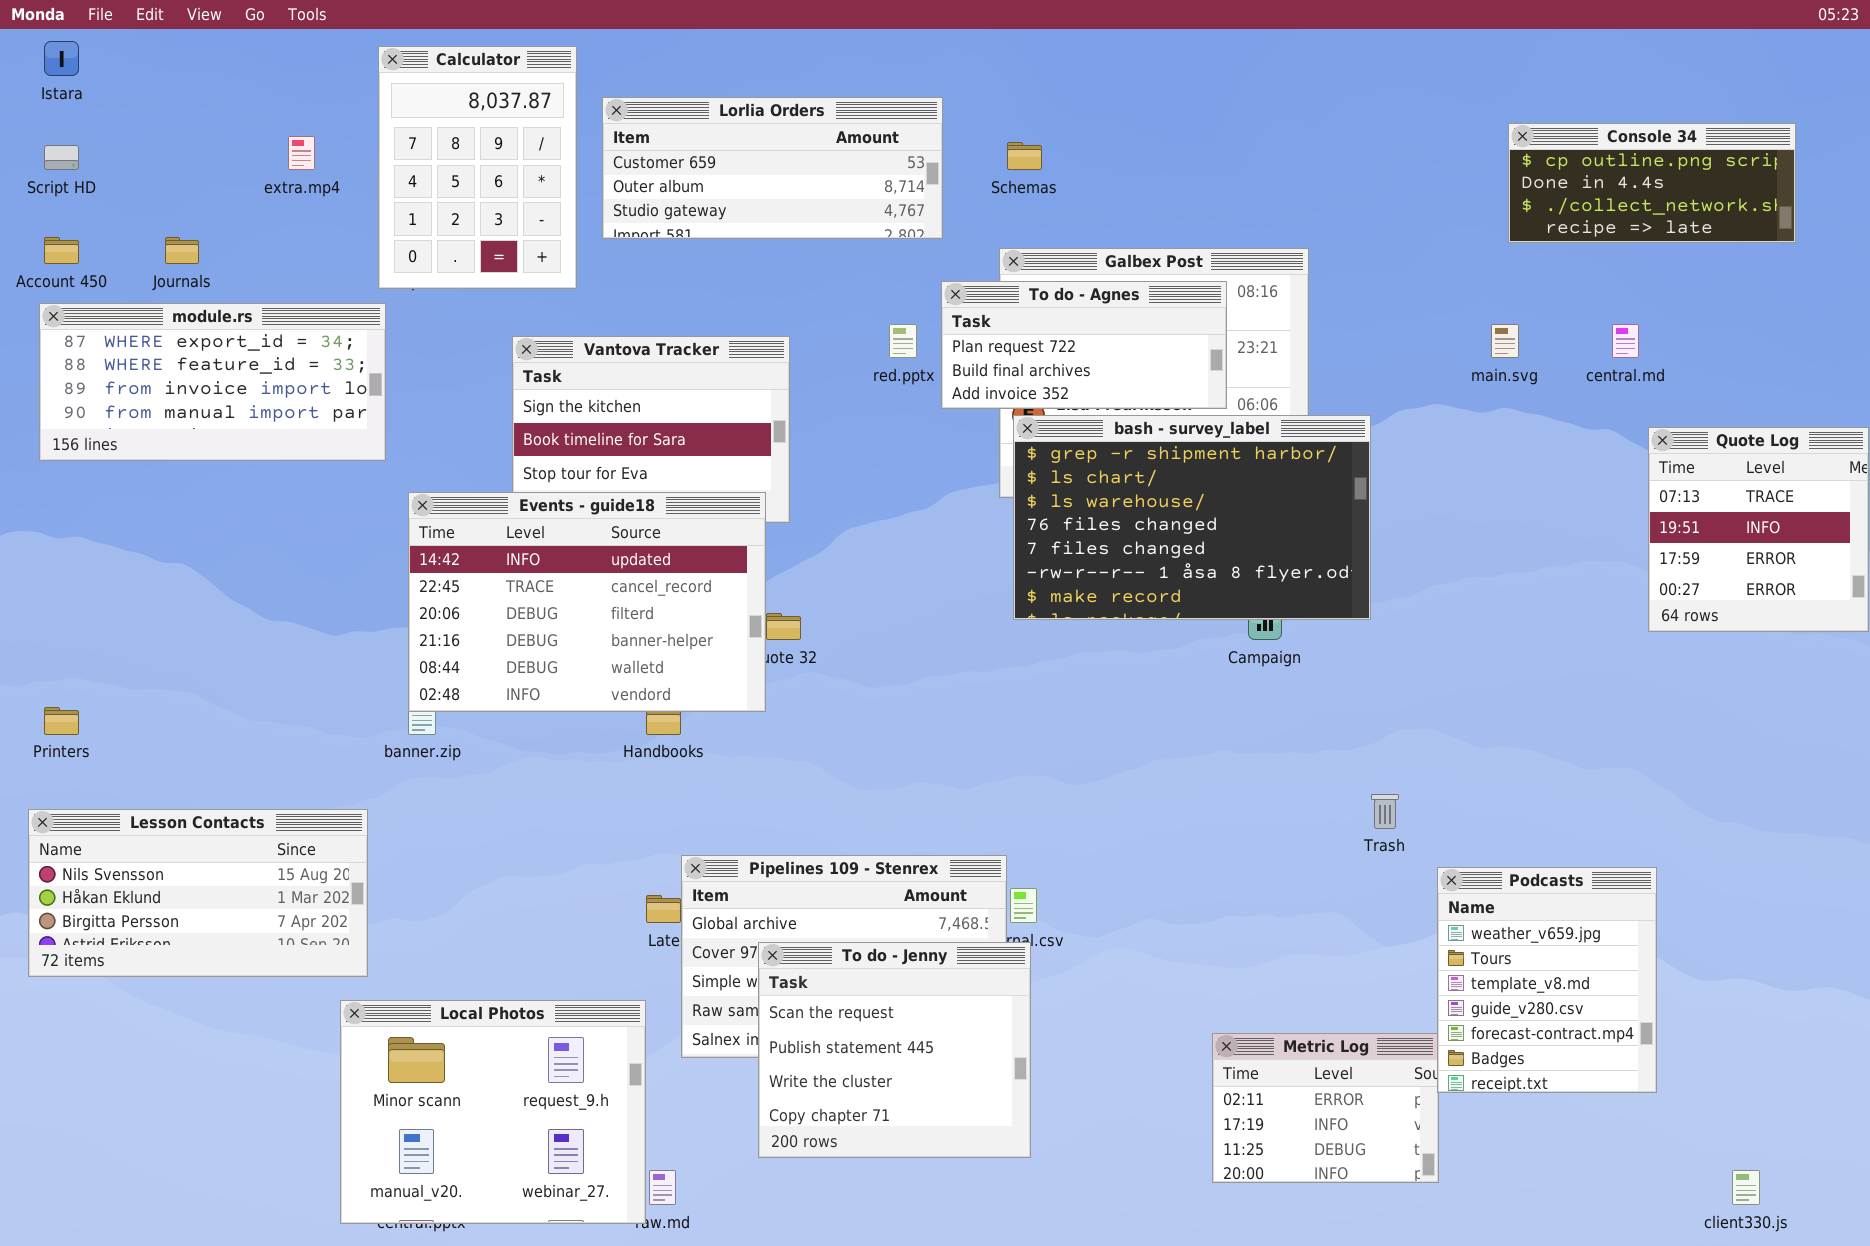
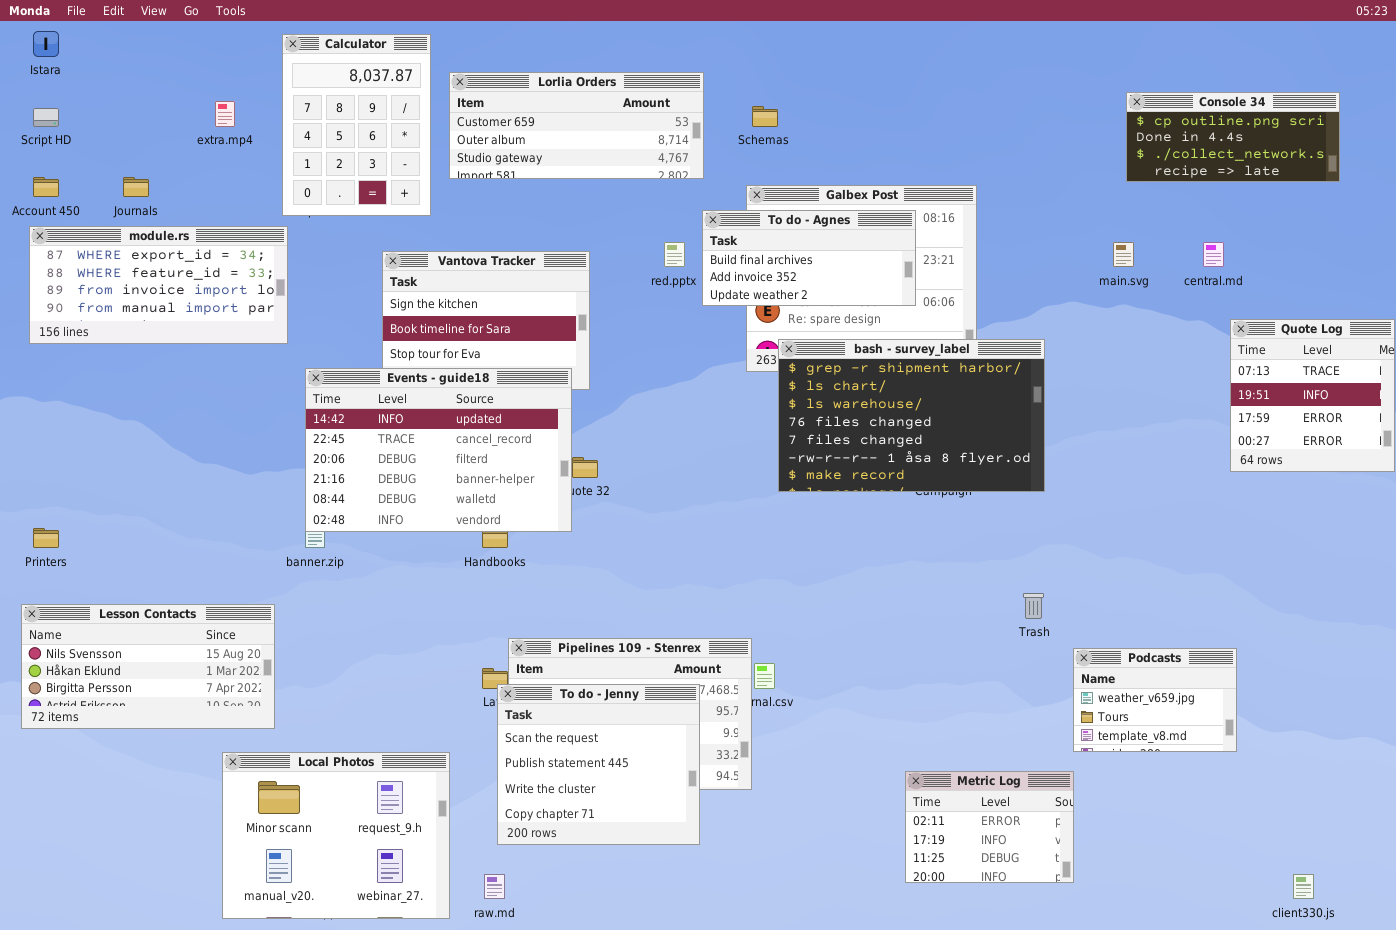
To do - Agnes: [941,281,1227,409] -> [702,210,916,306], scrolled down 1 row
bash - survey_label: [1013,415,1371,620] -> [778,339,1045,492], moved
Podcasts: [1437,867,1657,1093] -> [1073,648,1237,752], resized
To do - Jenny: [758,942,1031,1158] -> [497,684,700,845], moved
Local Photos: [340,1000,646,1224] -> [222,752,450,919], moved

